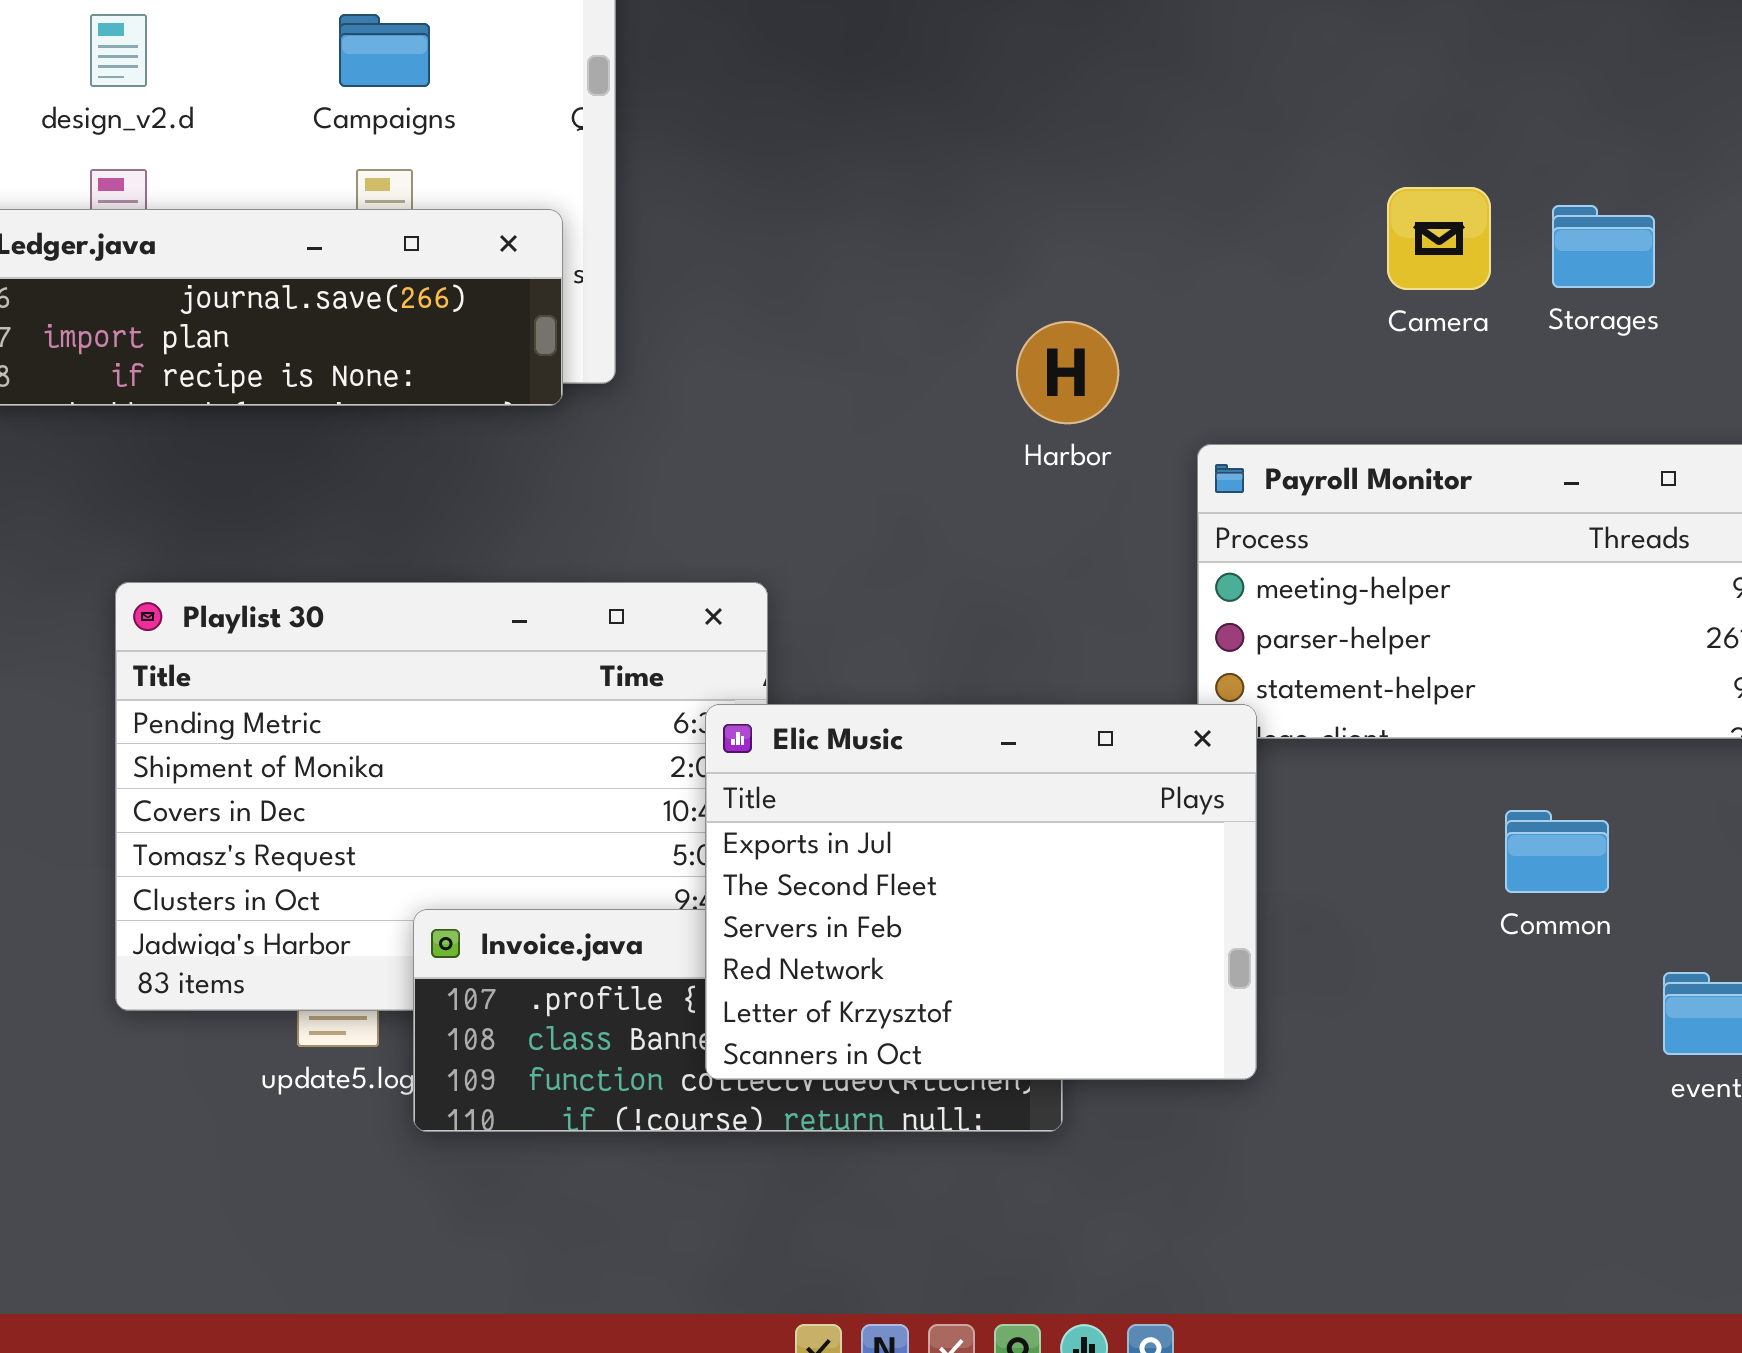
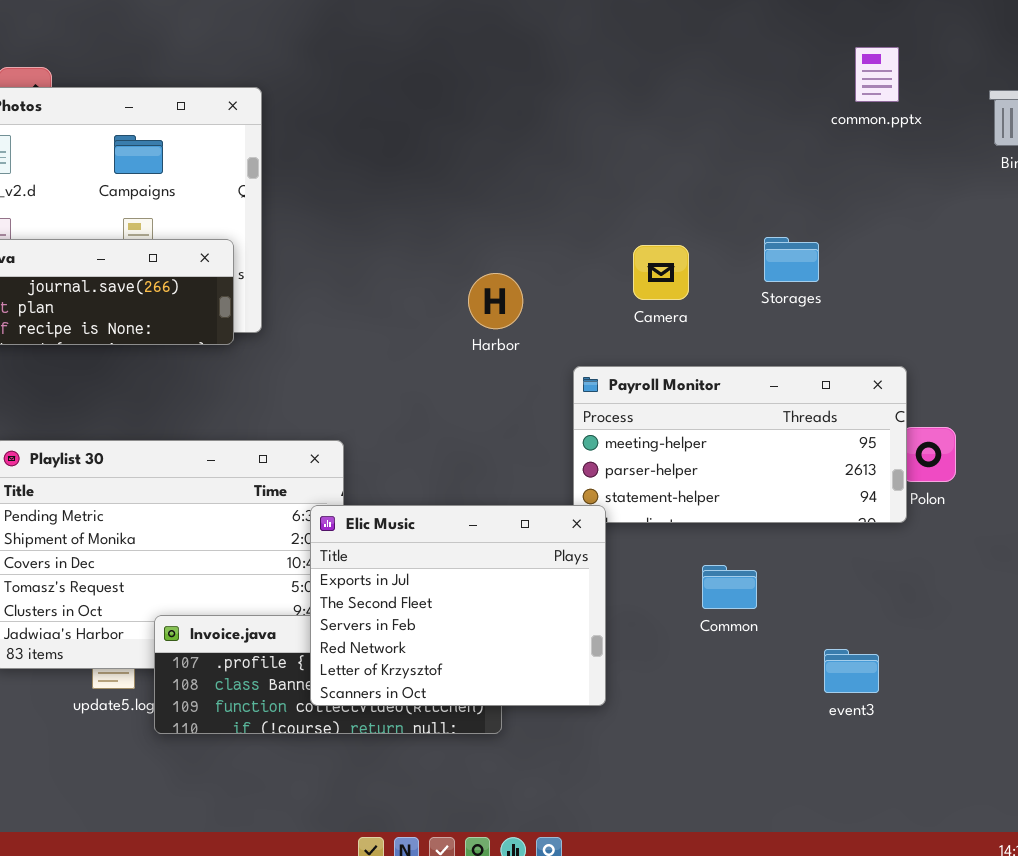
Camera: [1387,187,1491,290] -> [633,245,689,300], moved
Harbor: [1016,321,1119,424] -> [468,273,523,329], moved
Common: [1505,810,1609,893] -> [702,565,757,609], moved

